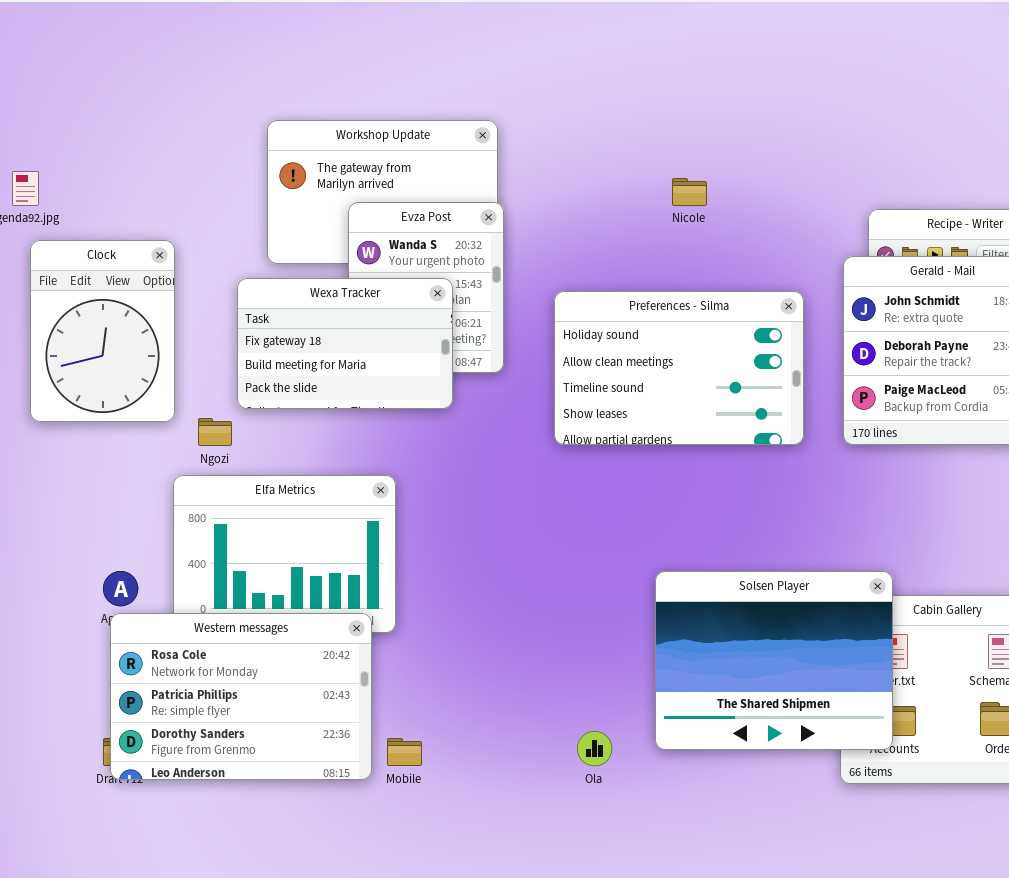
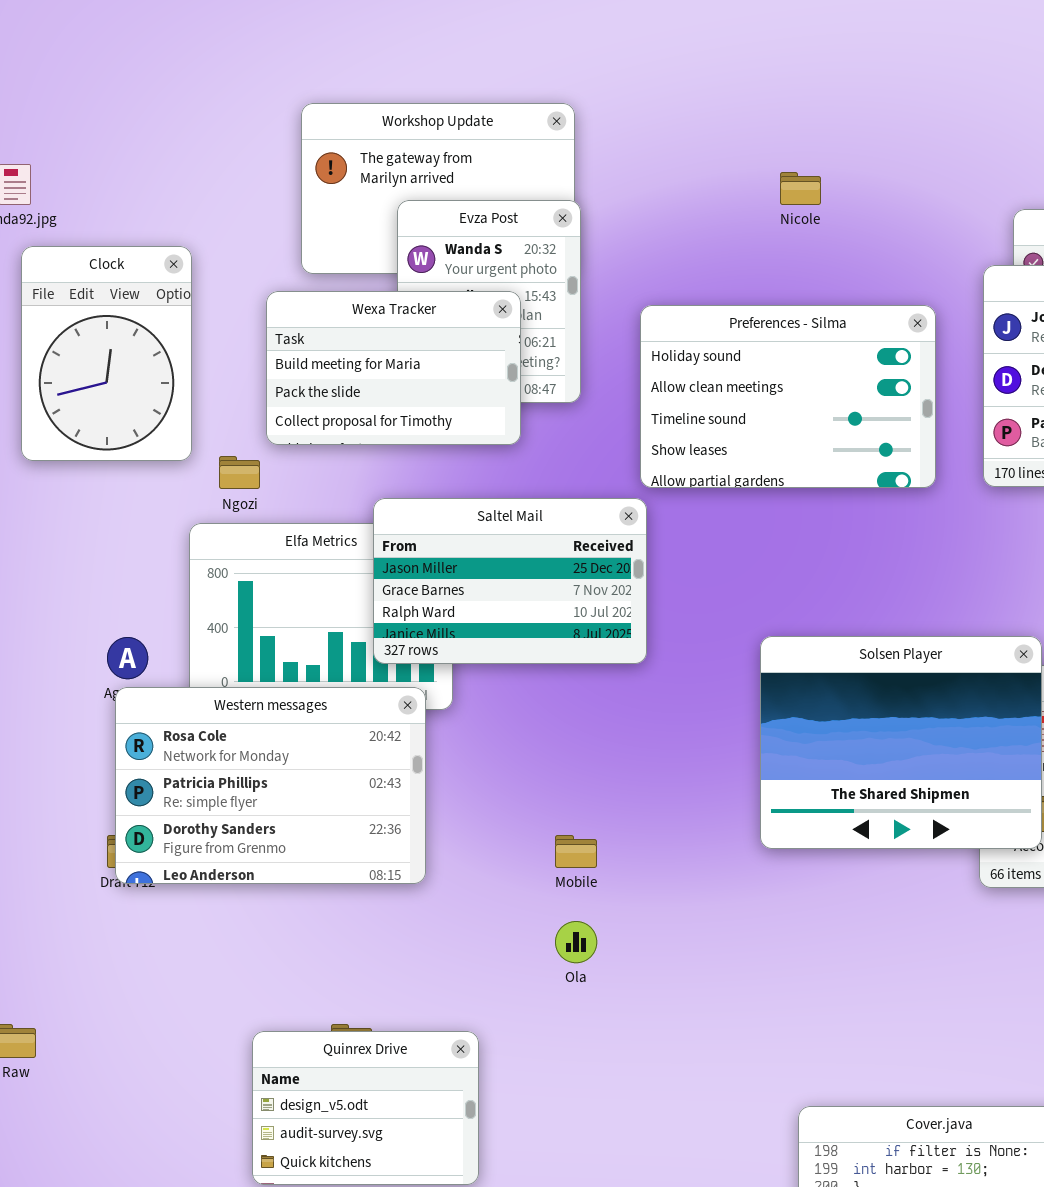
Wexa Tracker: [237,278,453,409] -> [266,291,521,445], scrolled down 1 row
Saltel Mail: none -> [373,498,647,664], opened
Ola: [577,731,612,766] -> [555,921,597,963], moved
Mobile: [387,738,422,766] -> [555,835,597,868], moved

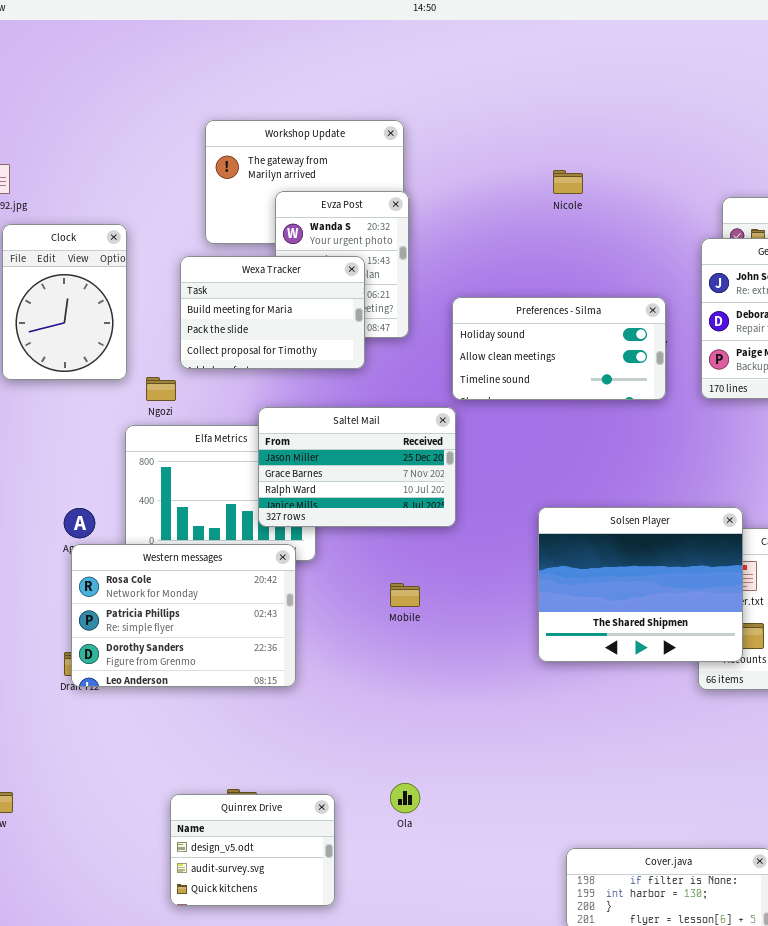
Preferences - Silma: [640,305,936,488] -> [452,297,666,400], resized
Mobile: [555,835,597,868] -> [390,583,420,607], moved
Ola: [555,921,597,963] -> [390,783,420,813], moved

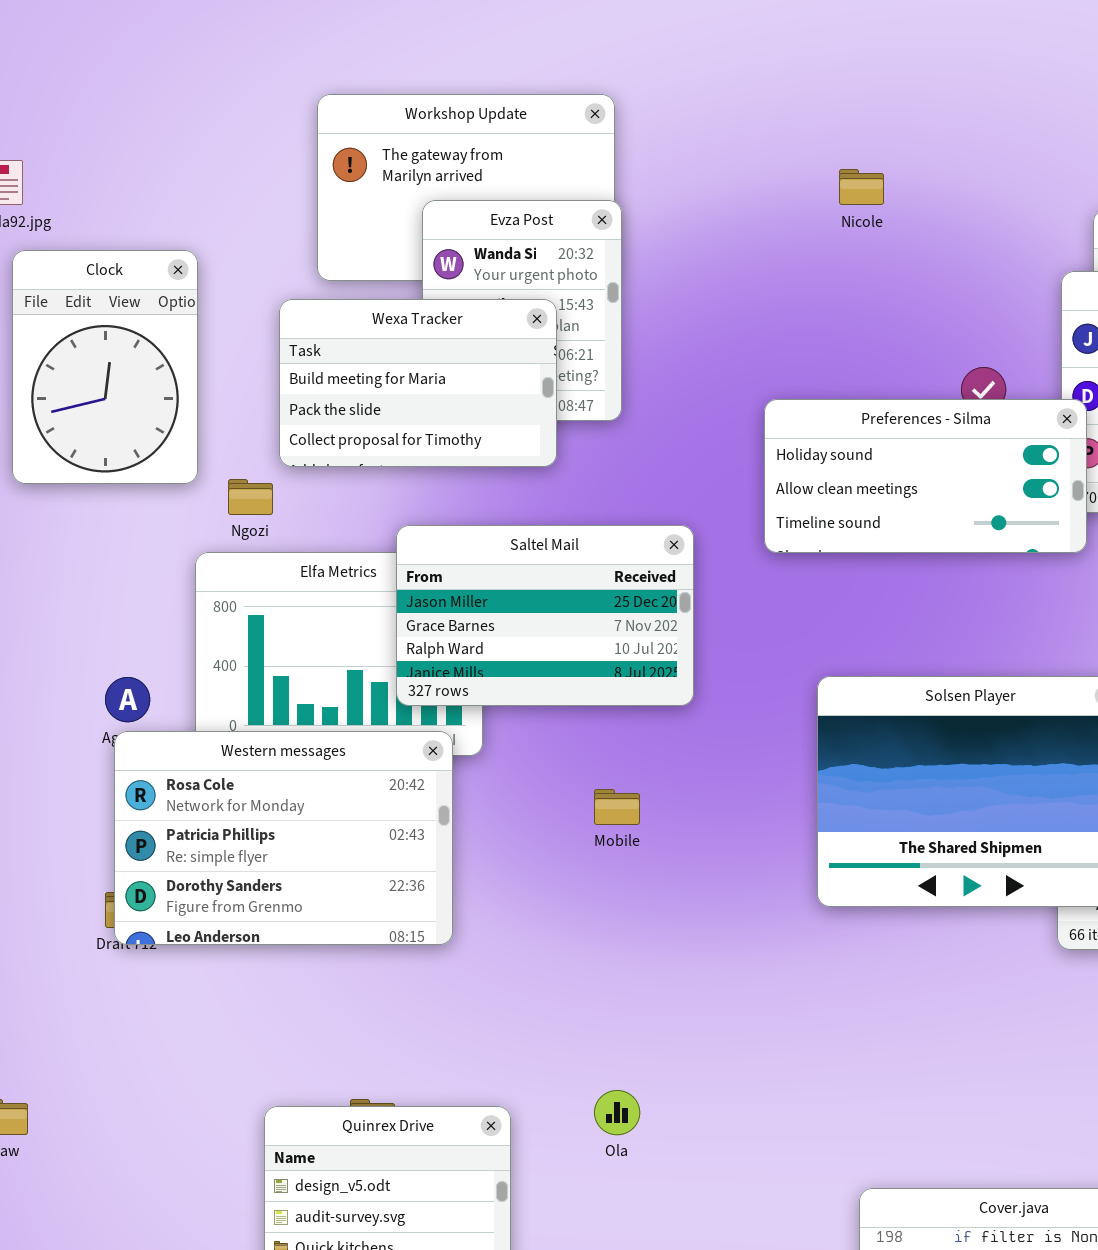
Preferences - Silma: [452,297,666,400] -> [764,399,1087,553], moved

